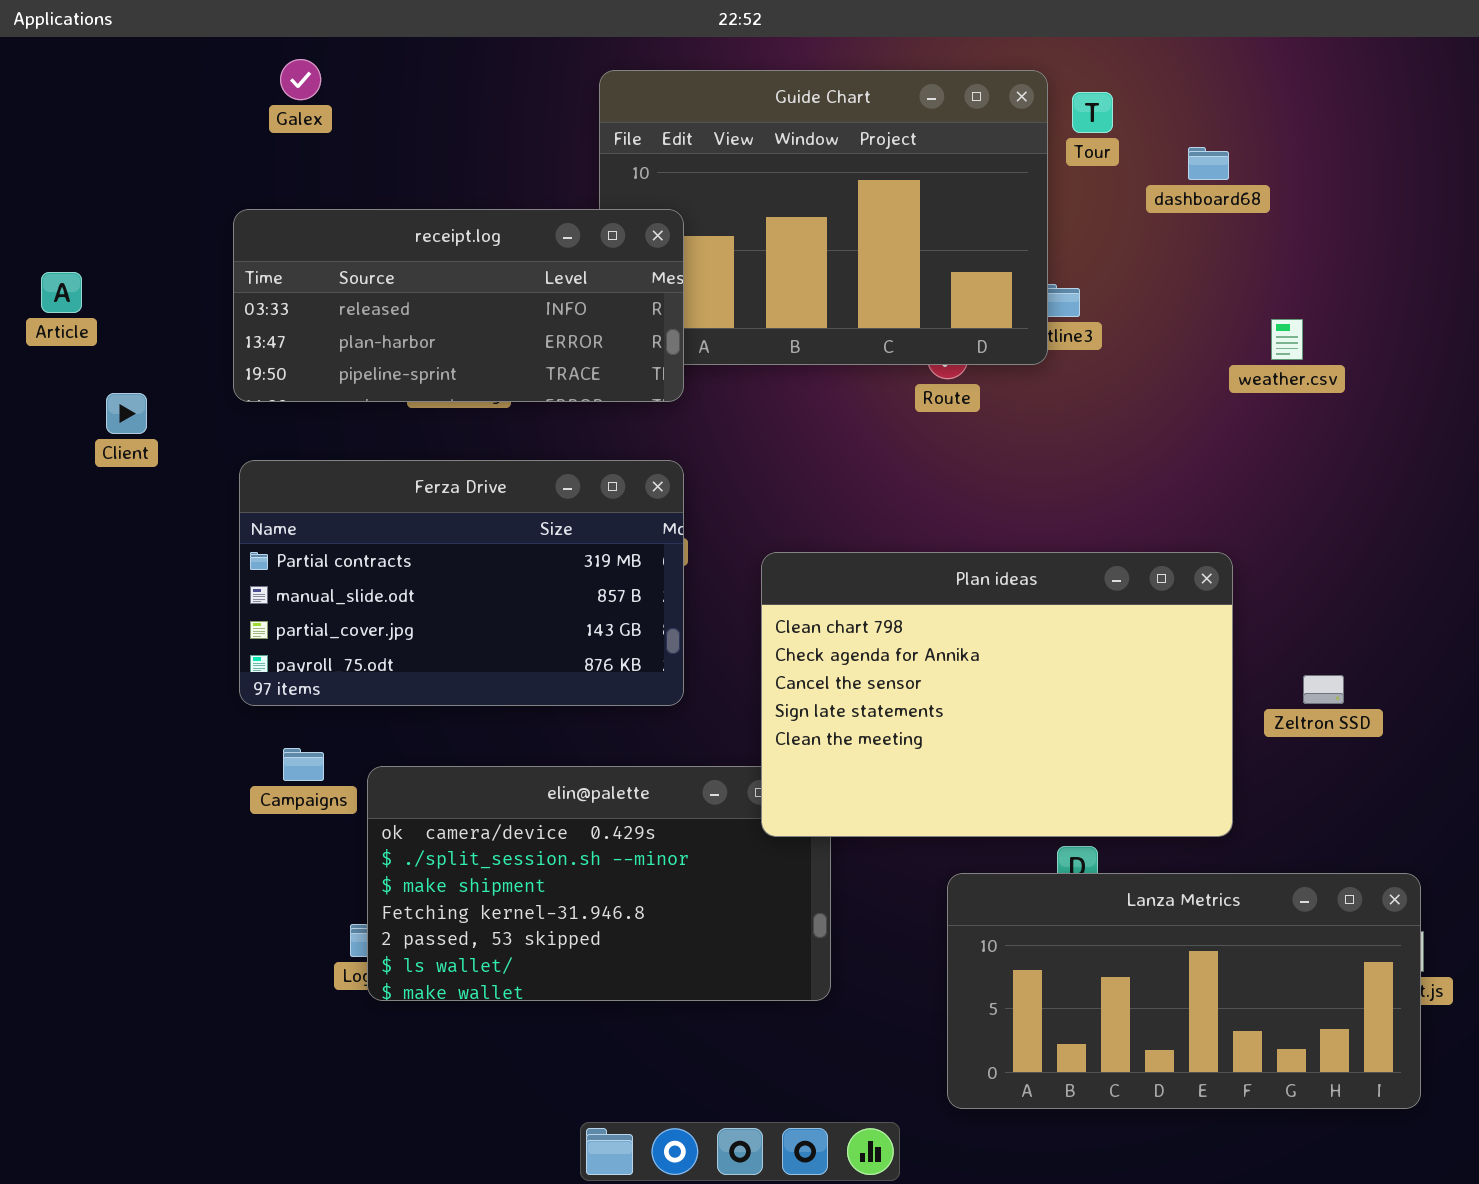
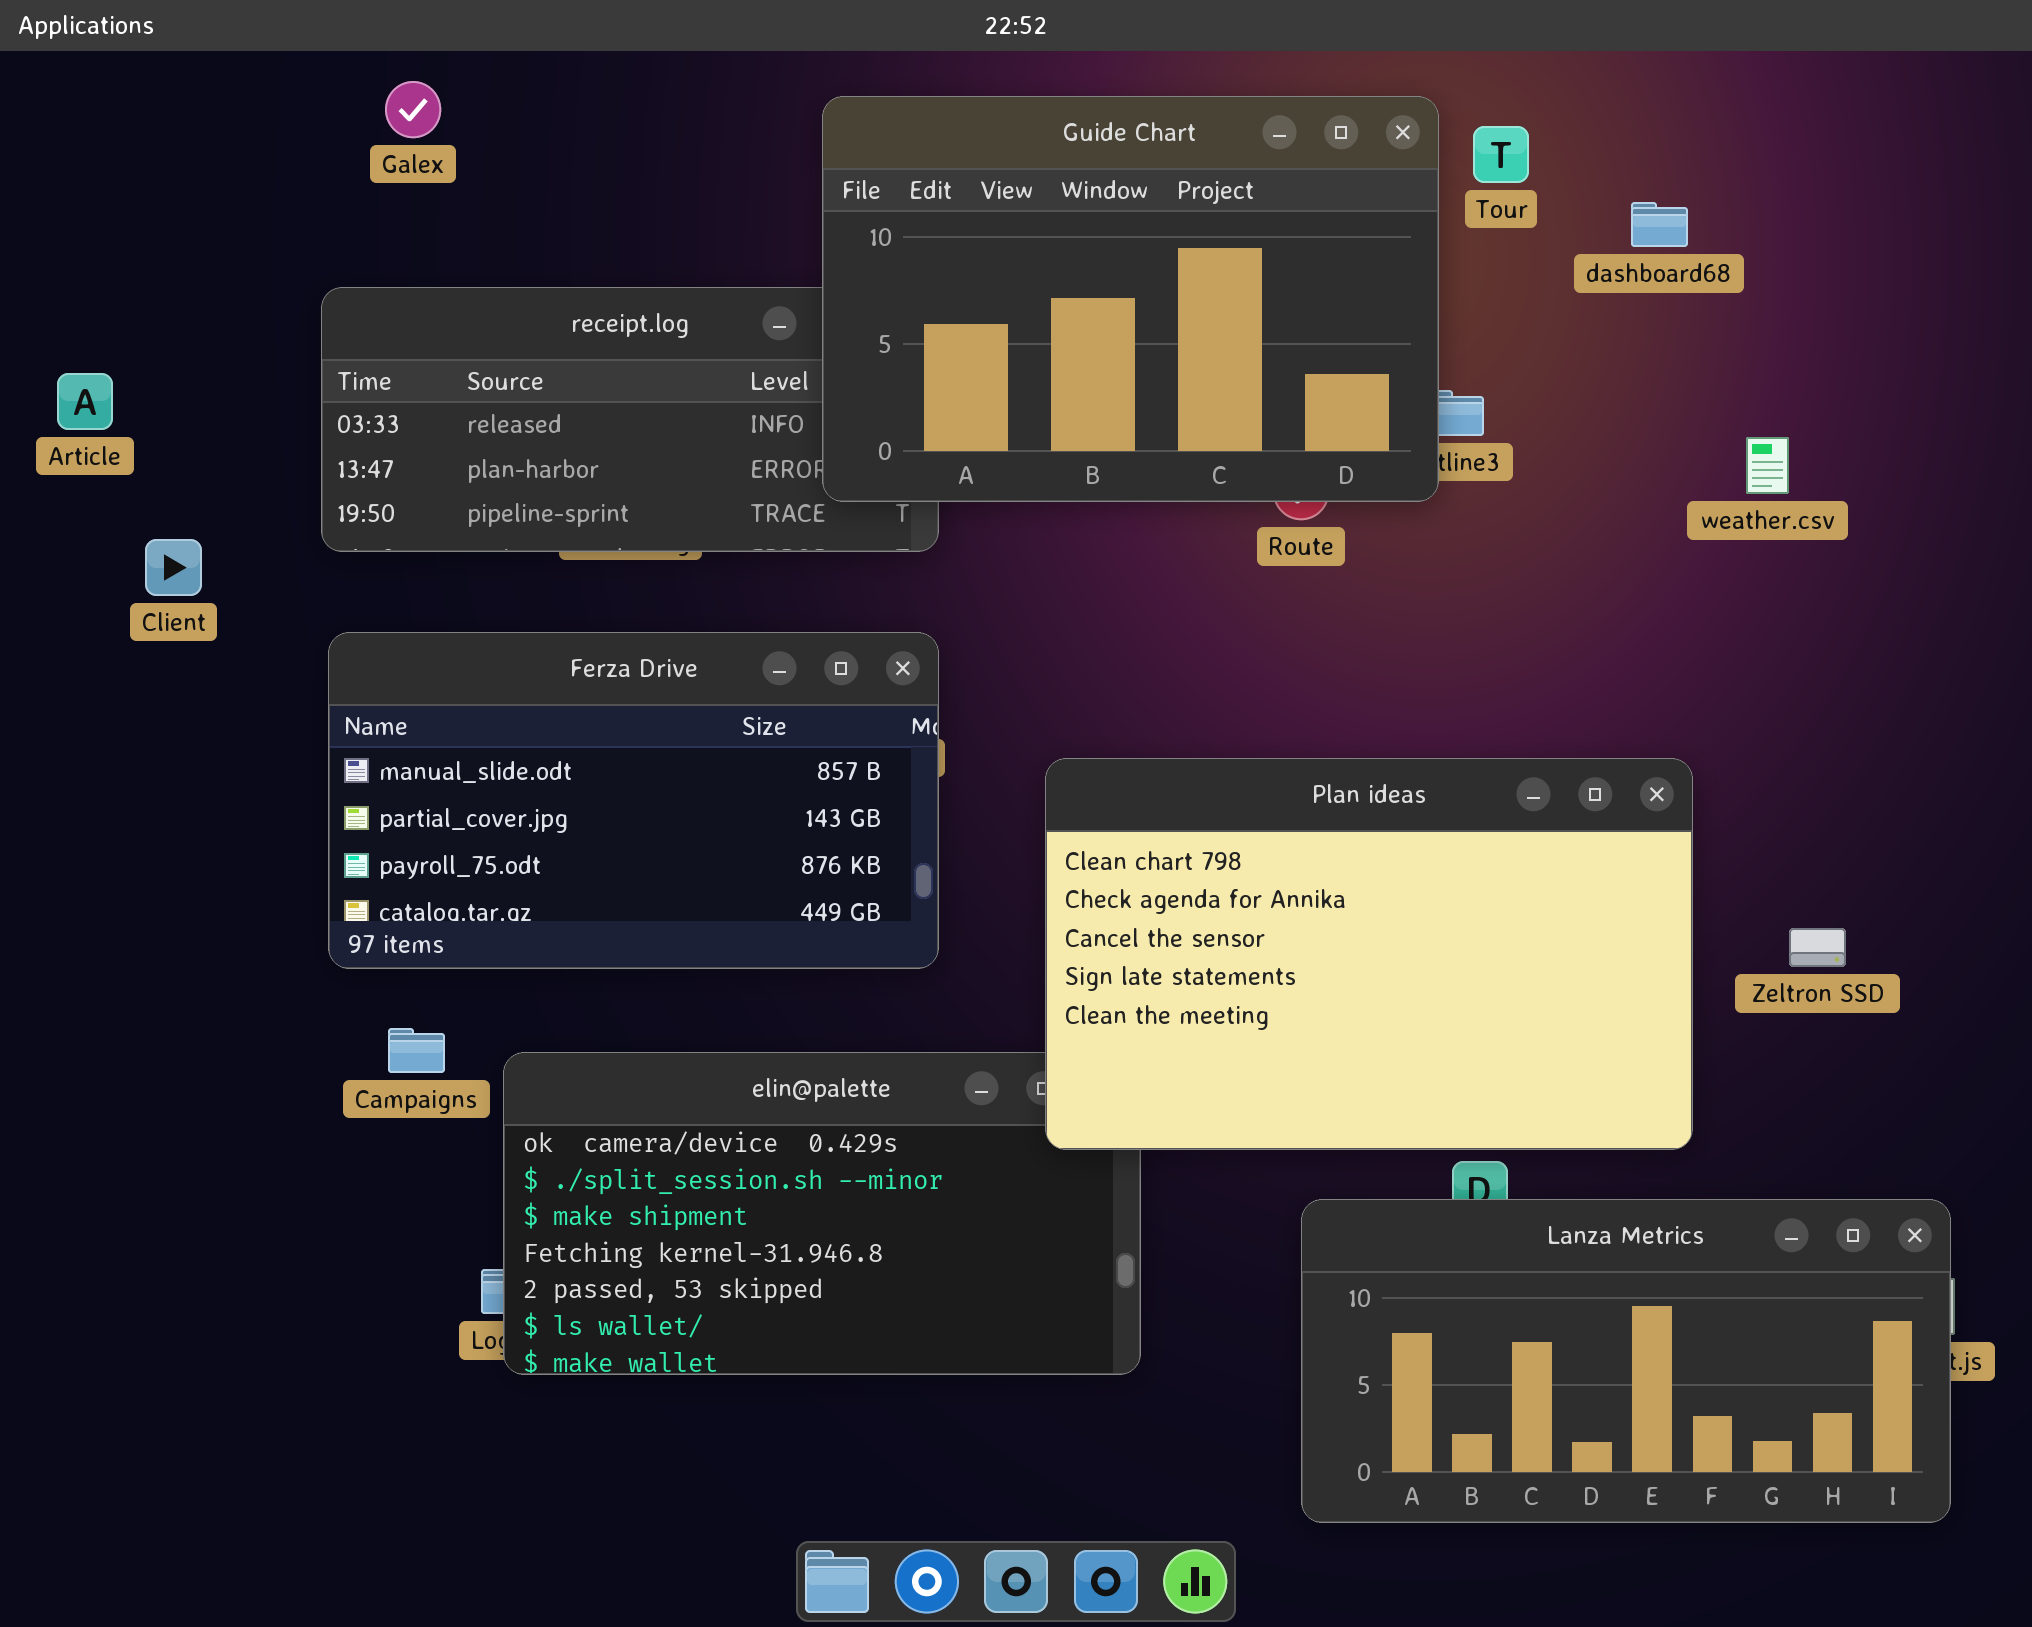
Guide Chart: [599,70,1048,365] -> [822,96,1439,502], raised
Ferza Drive: [239,460,684,706] -> [328,632,939,969], scrolled down 1 row

